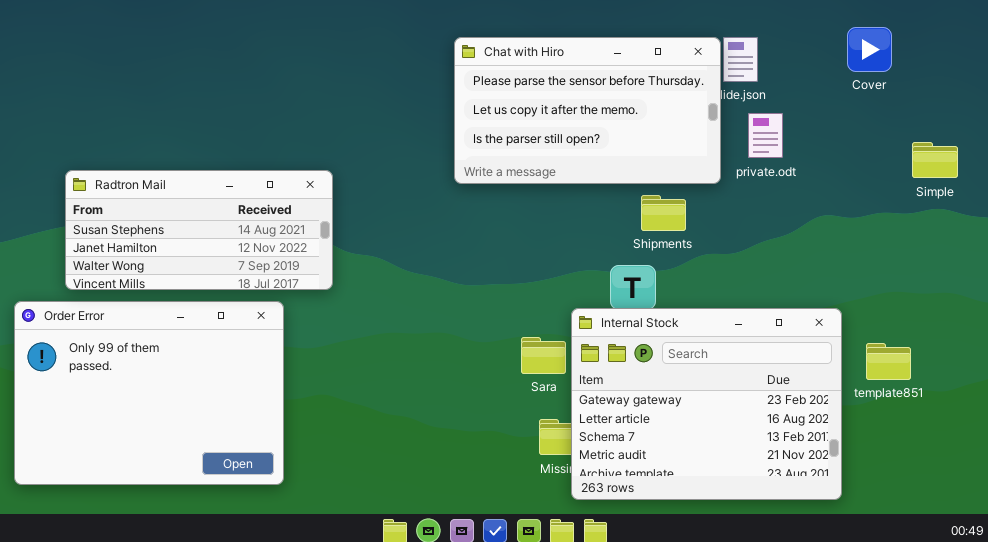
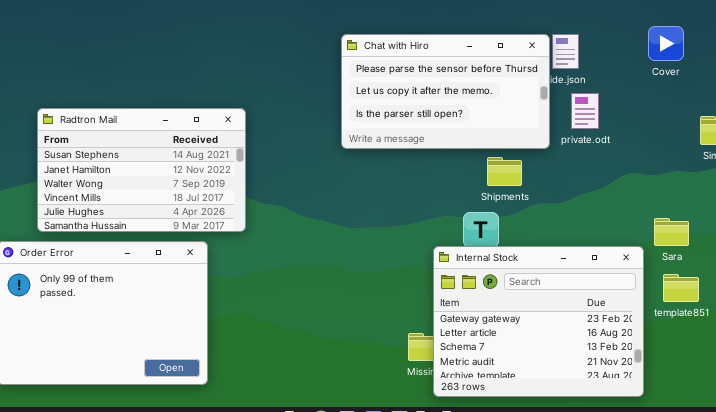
Radtron Mail: [65,170,333,290] -> [37,108,246,232], resized
Sara: [521,337,566,374] -> [654,218,689,246], moved

